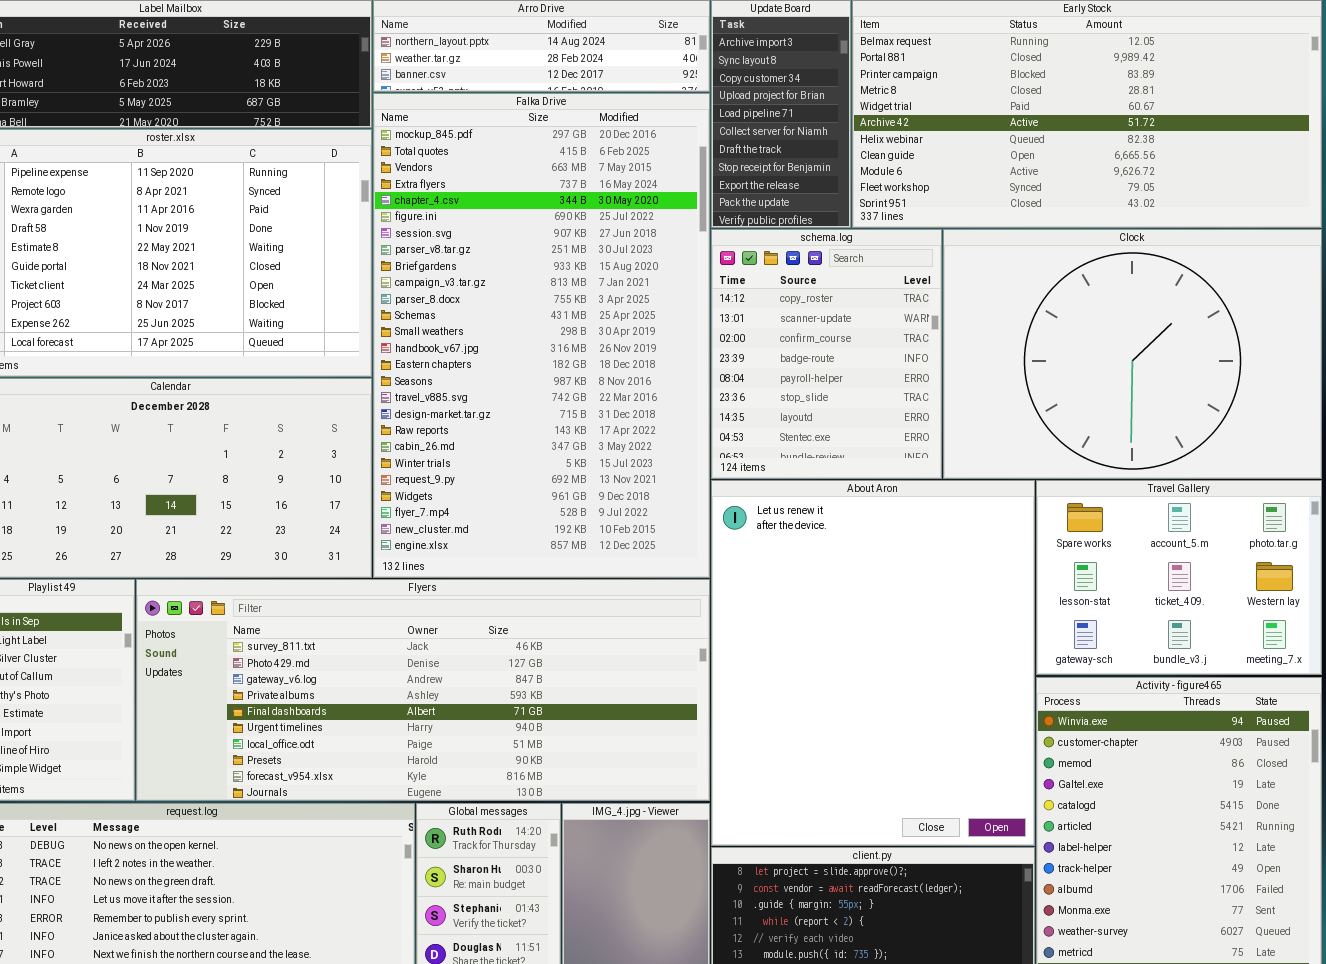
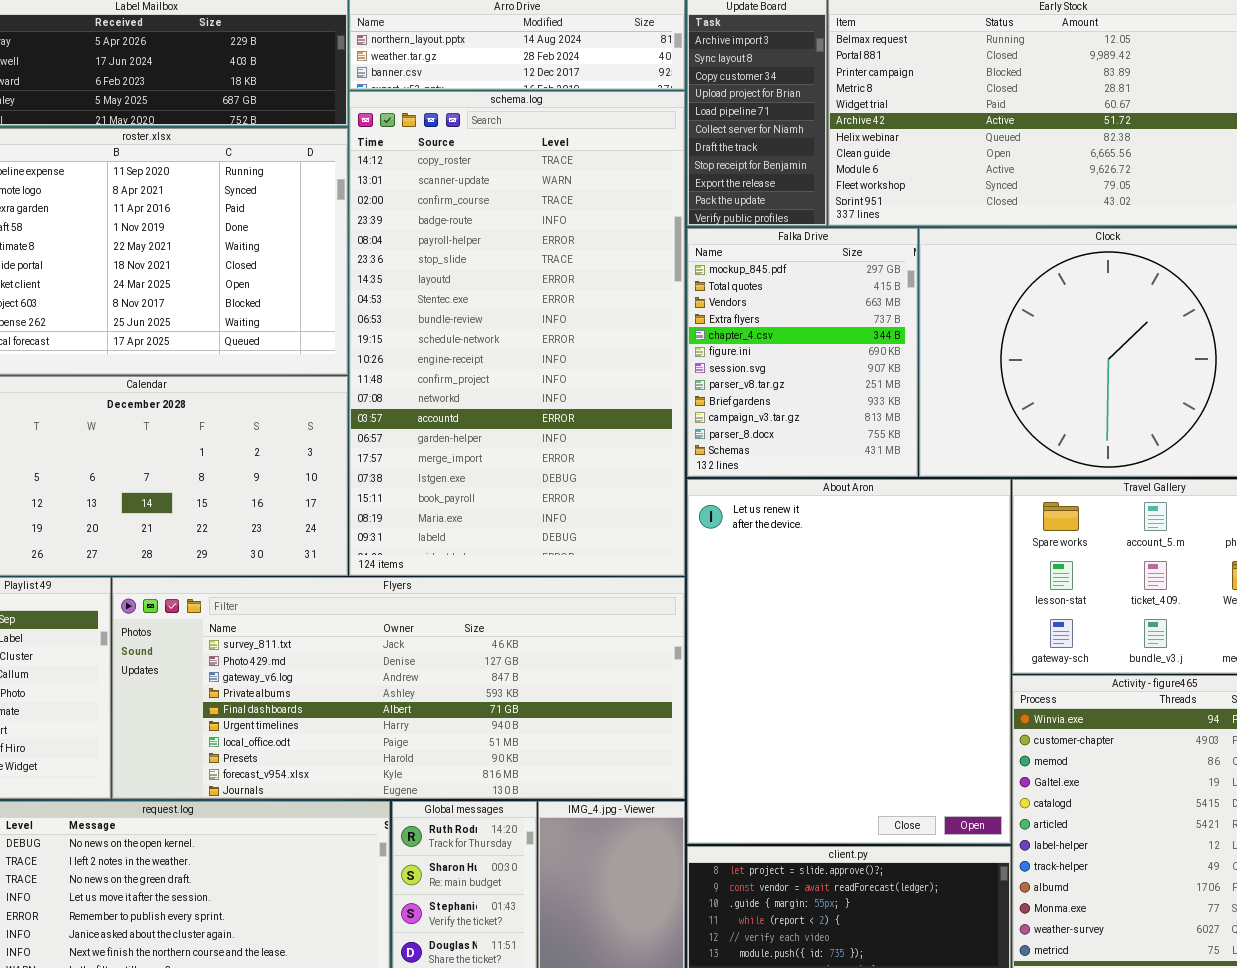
Falka Drive: [373,93,710,578] -> [687,228,918,477], moved, resized
schema.log: [711,229,942,479] -> [349,91,685,576], moved, resized

